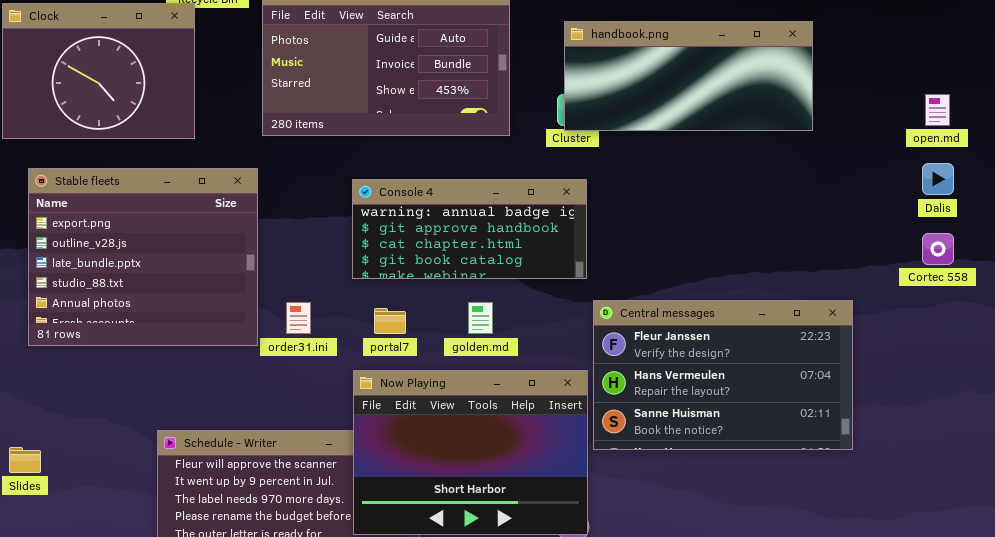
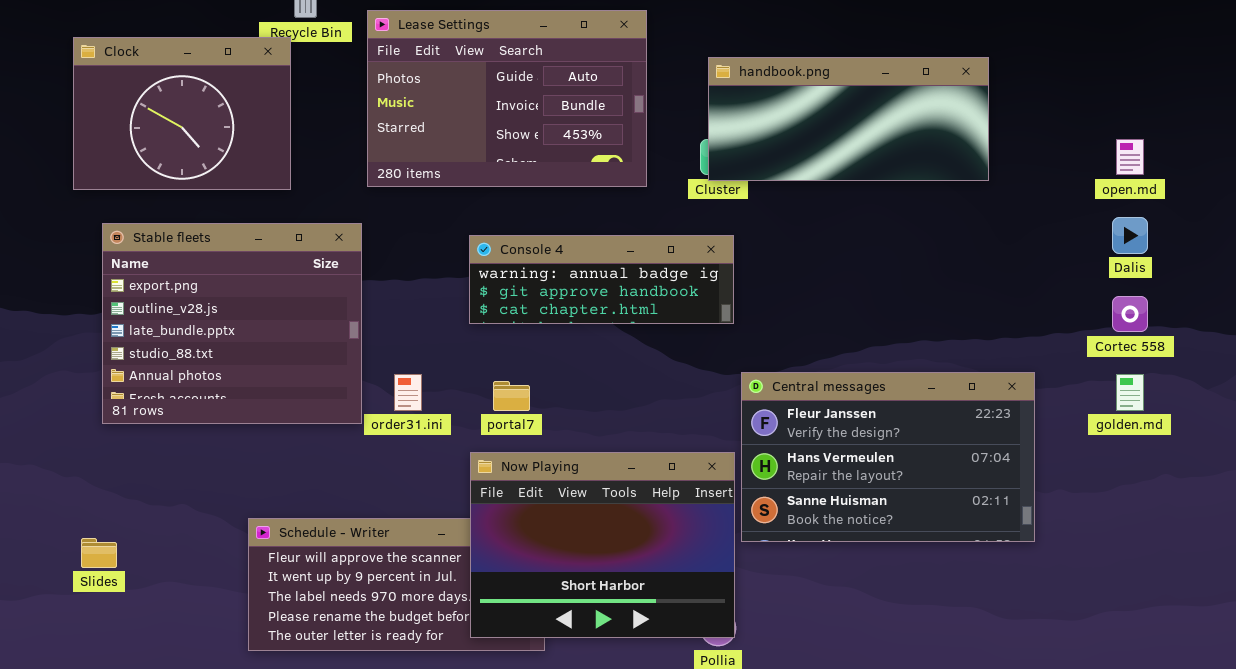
Console 4: [352,179,587,279] -> [469,235,734,324], resized
golden.md: [468,302,493,334] -> [1116,374,1144,411], moved

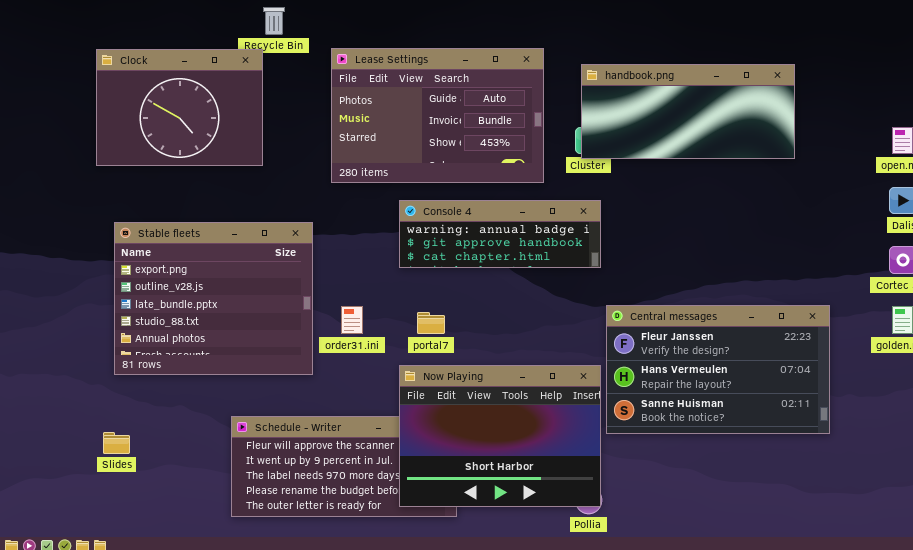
Lease Settings: [367,10,647,187] -> [331,48,544,183], moved
Stable fleets: [102,223,362,424] -> [114,222,313,375], moved

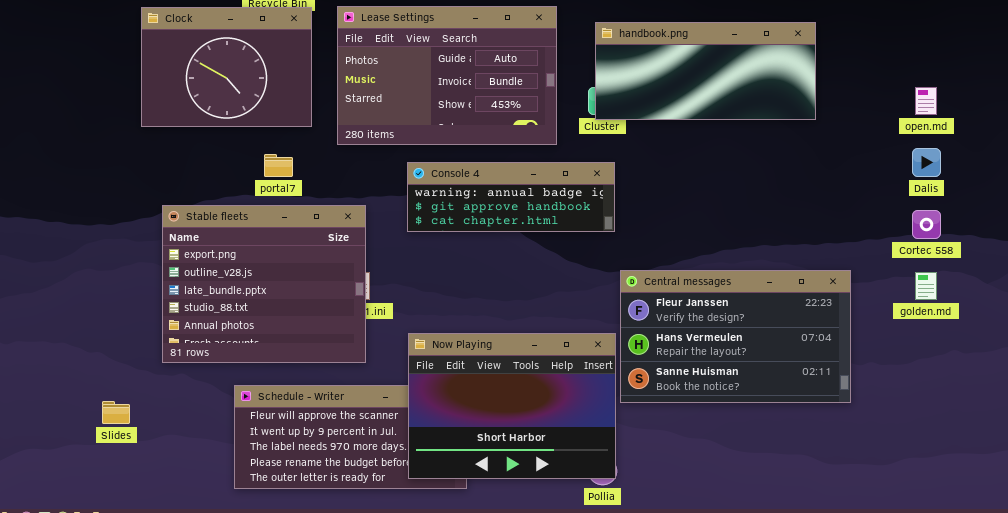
Clock: [96,49,263,166] -> [141,7,312,127], moved
Stable fleets: [114,222,313,375] -> [162,205,366,363], moved
portal7: [417,312,445,334] -> [264,154,293,177], moved

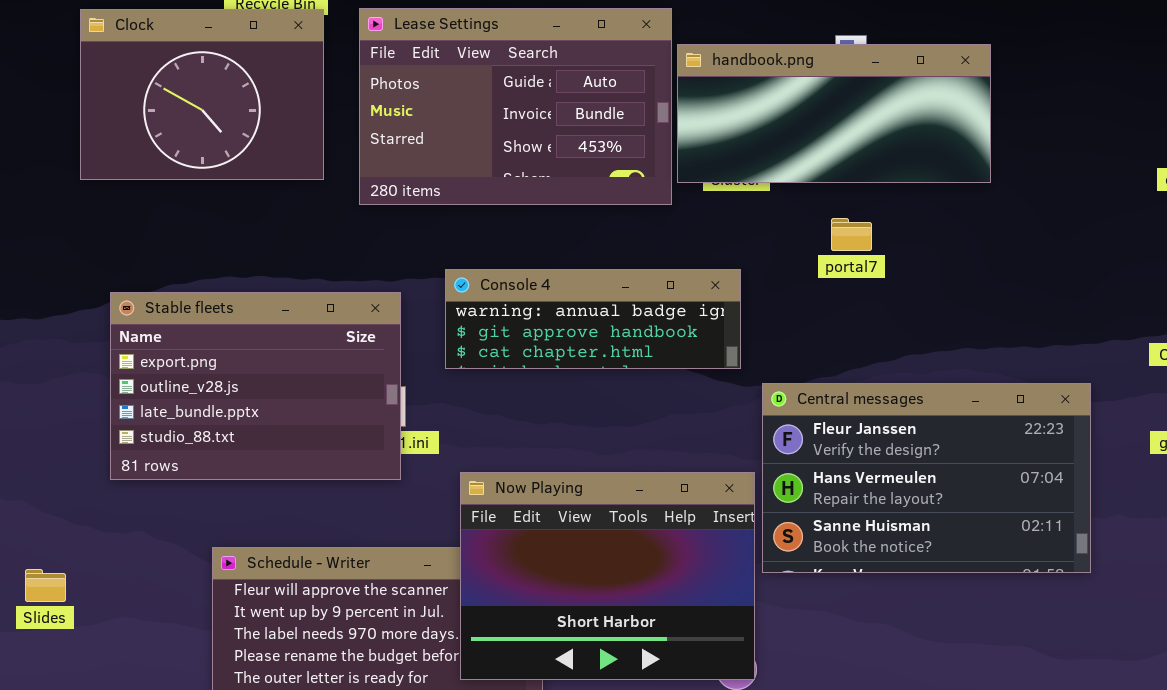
handbook.png: [595,22,816,120] -> [677,44,991,183], moved
portal7: [264,154,293,177] -> [831,218,872,251], moved
Console 4: [407,162,615,232] -> [445,269,741,369], moved
Stable fleets: [162,205,366,363] -> [110,292,401,480], resized

